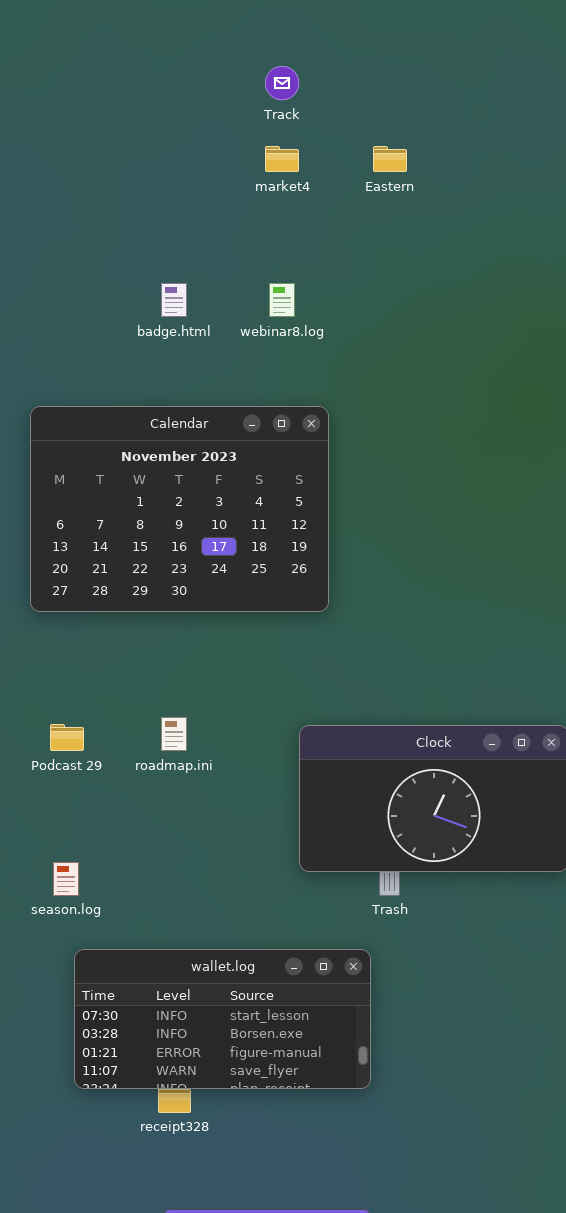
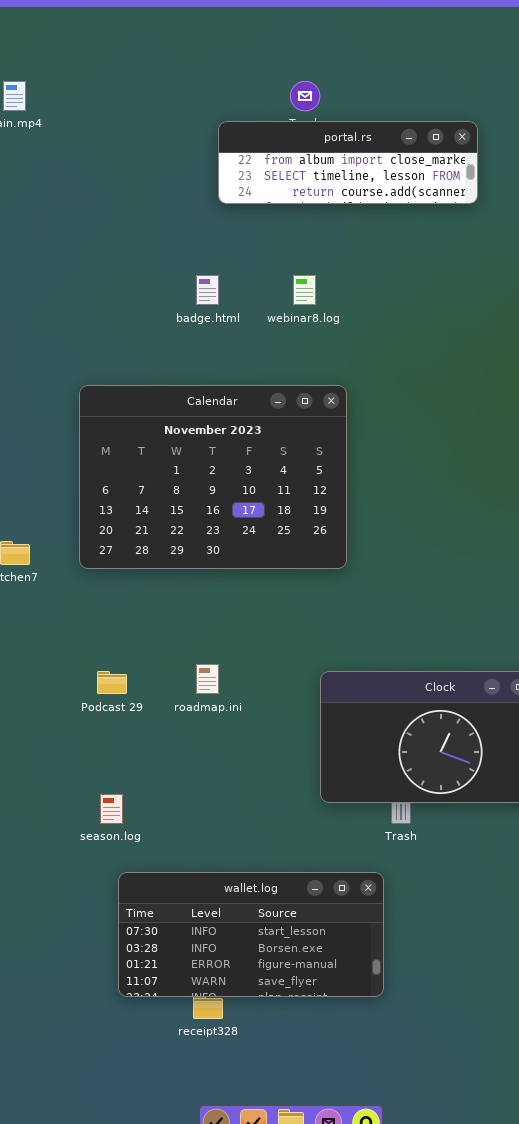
portal.rs: none -> [218,121,478,204], opened

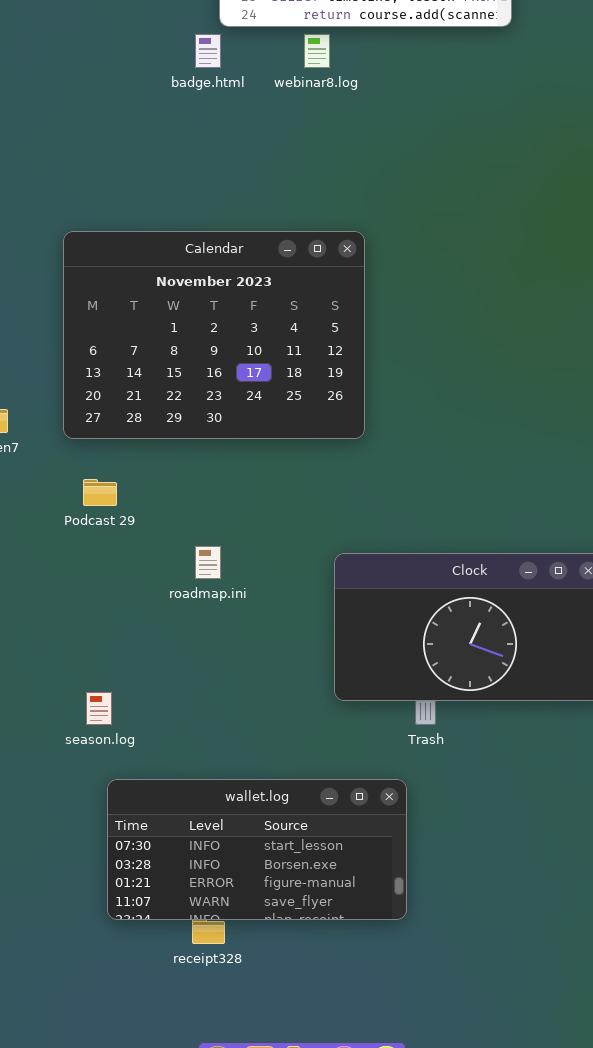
badge.html: [196,275,219,305] -> [195,34,221,68], moved
webinar8.log: [293,275,316,305] -> [304,34,330,68], moved
Podcast 29: [97,671,127,694] -> [83,479,117,506], moved

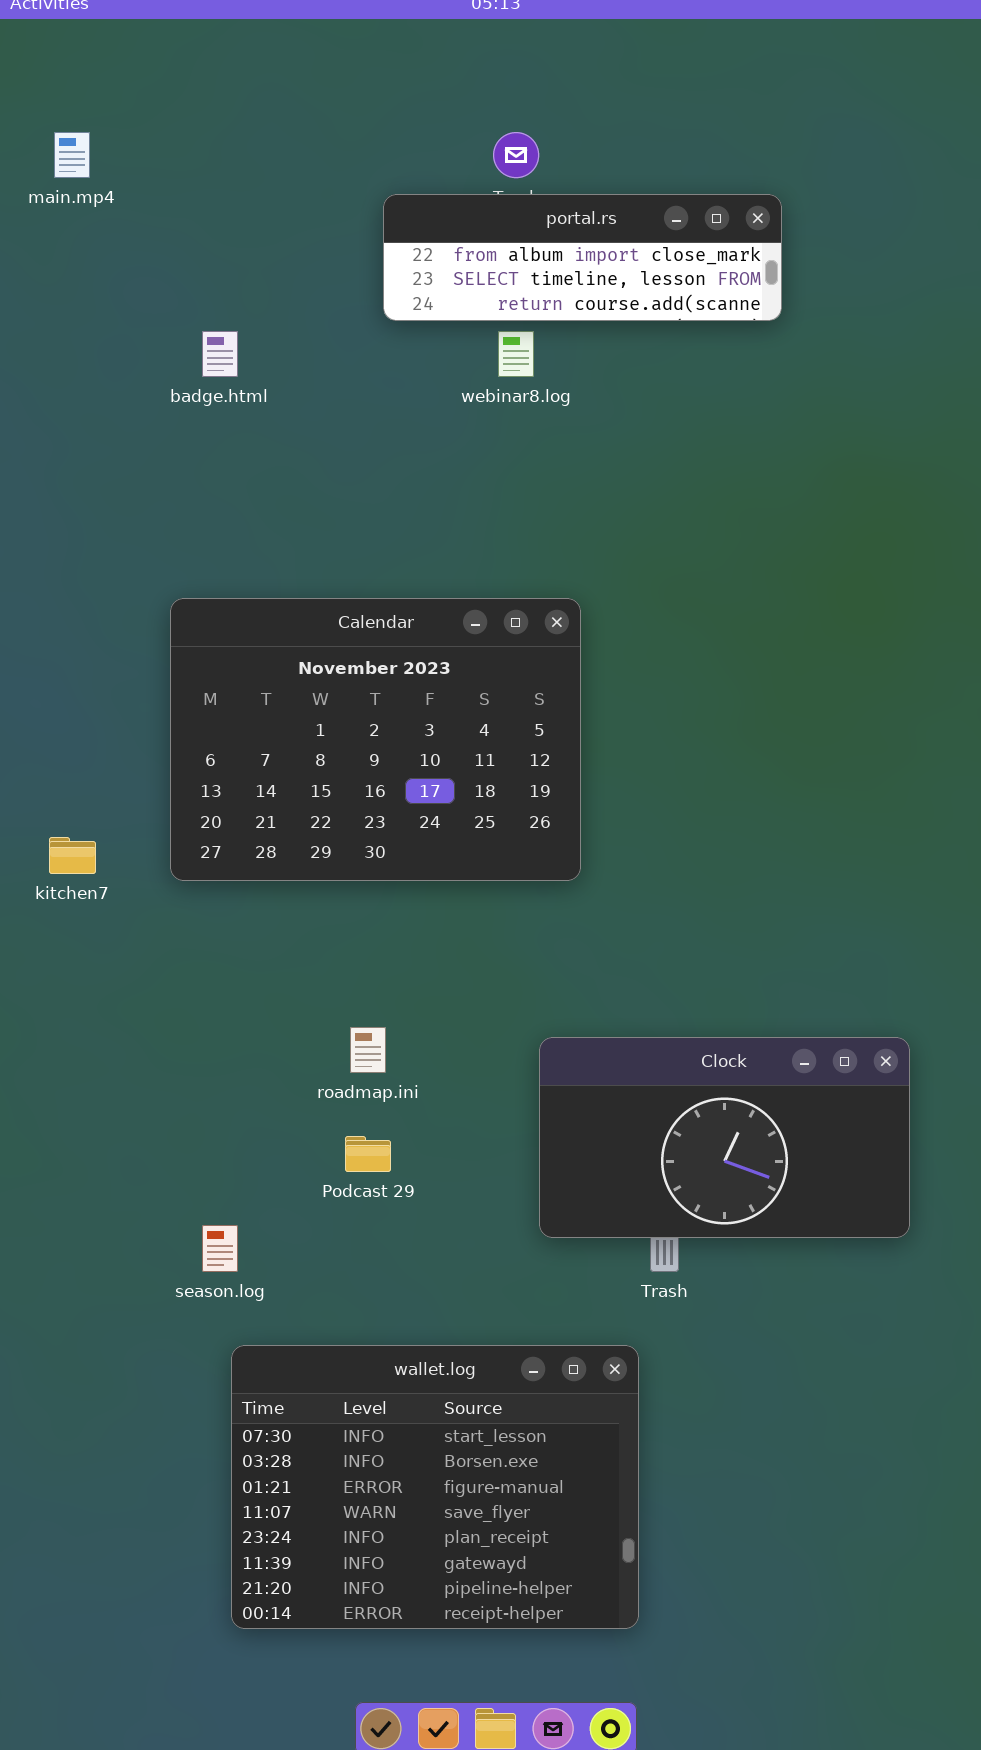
badge.html: [195,34,221,68] -> [202,331,238,377], moved
Podcast 29: [83,479,117,506] -> [345,1136,391,1172], moved
wallet.log: [107,779,407,920] -> [231,1345,639,1629], resized

